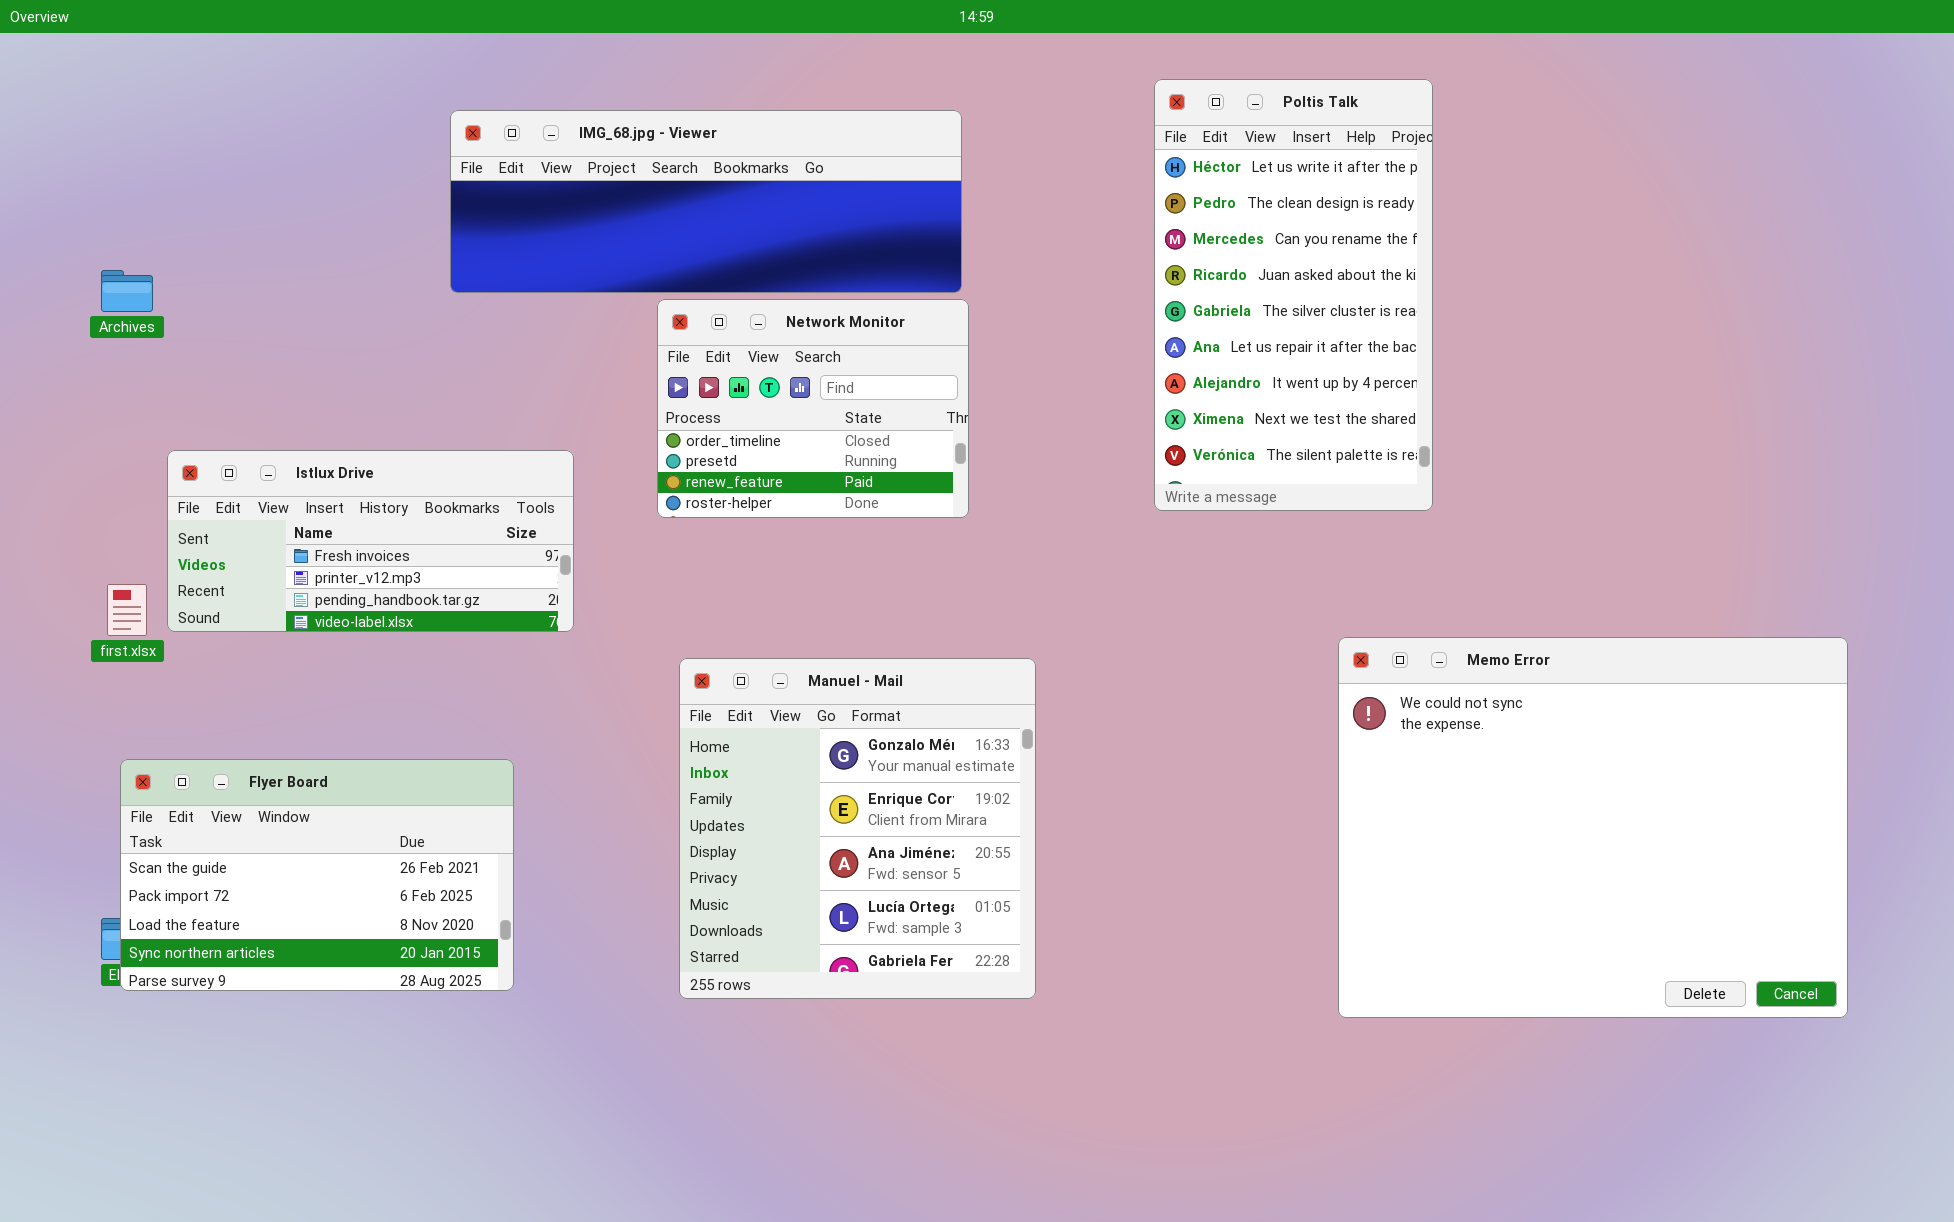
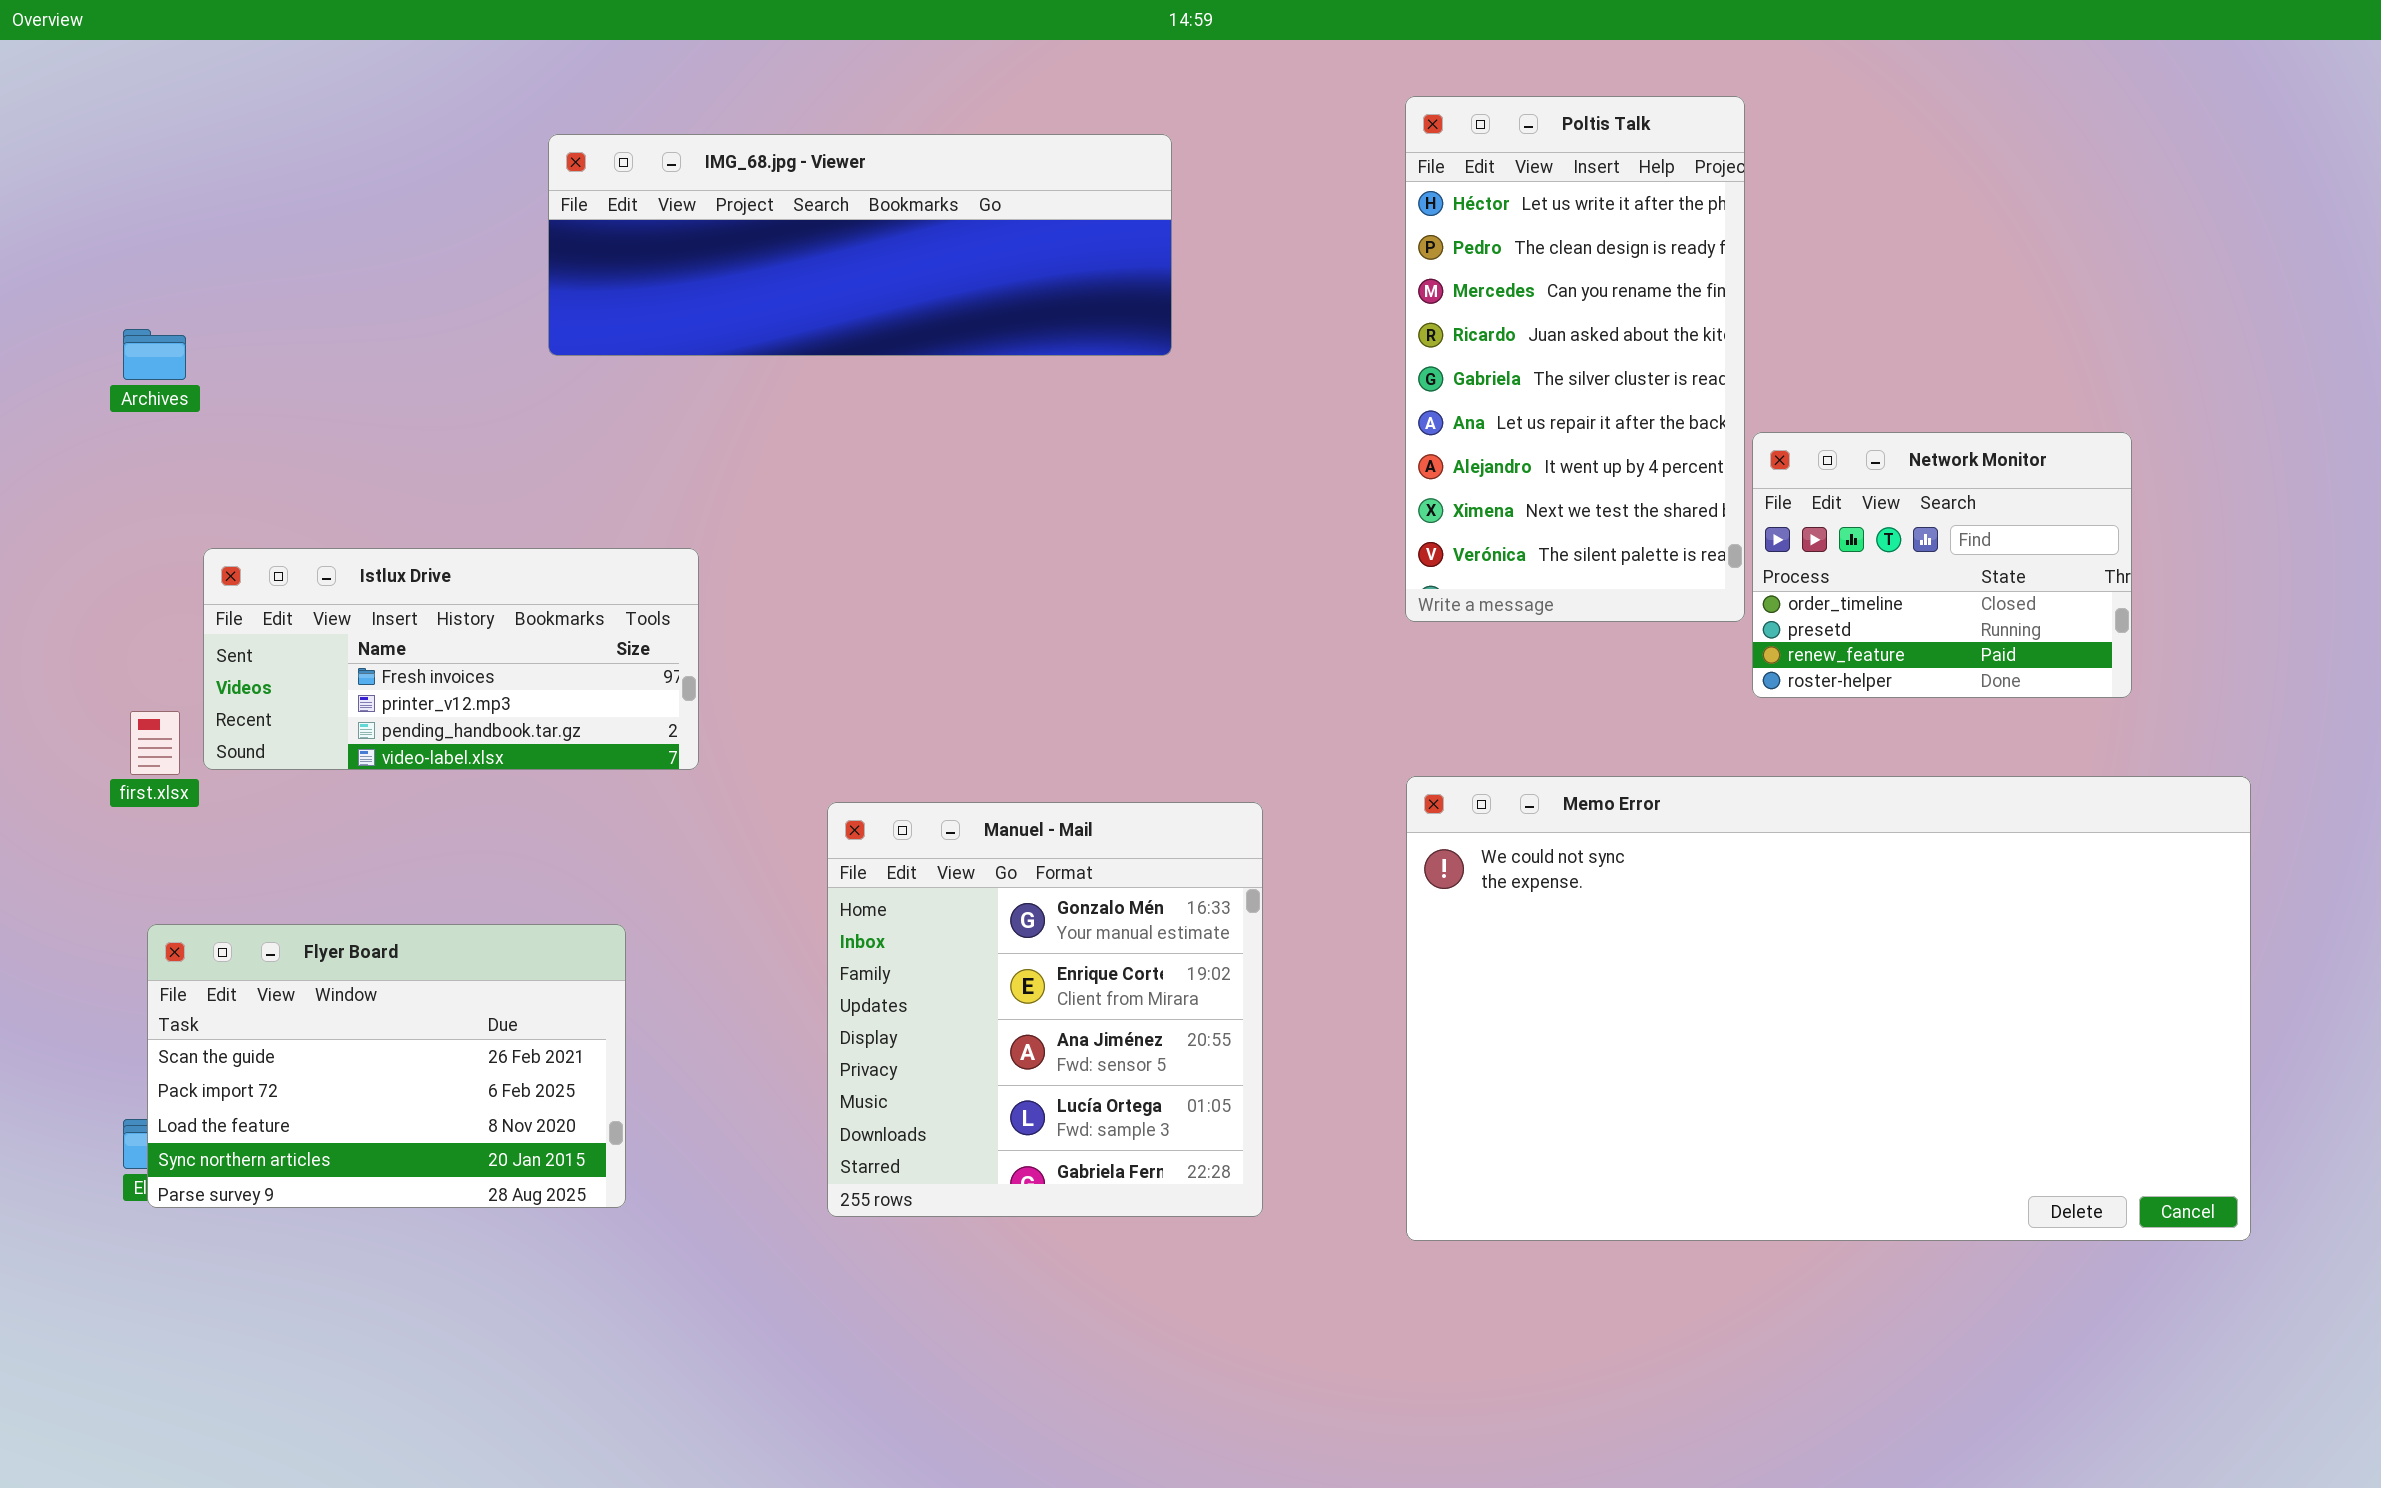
Network Monitor: [657,299,969,518] -> [1752,432,2132,698], moved
Memo Error: [1338,637,1848,1018] -> [1406,776,2251,1241], resized

